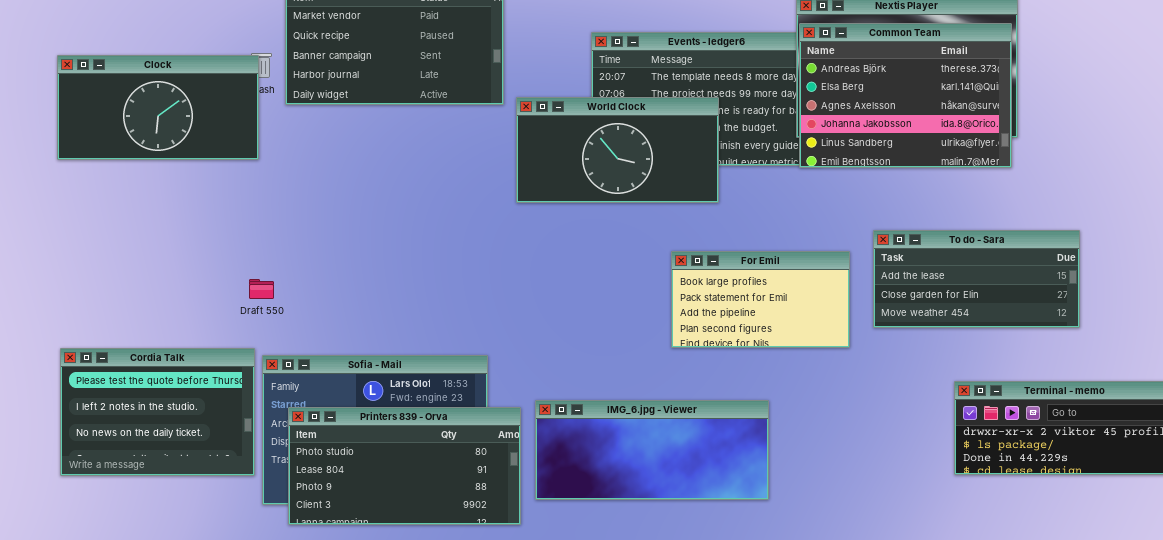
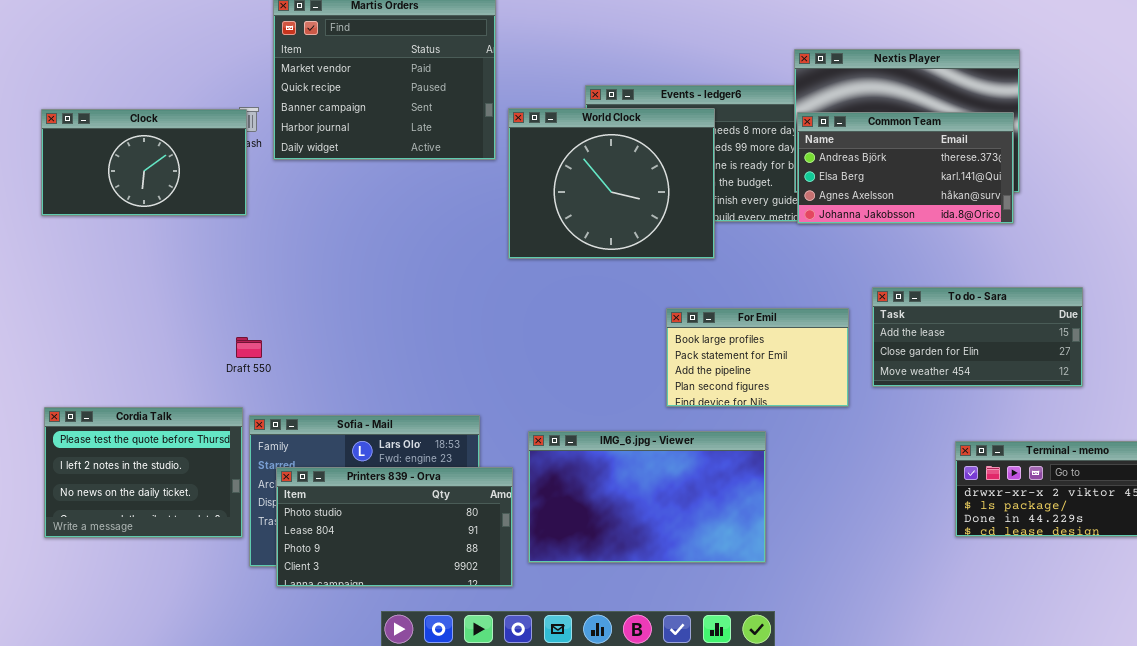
Common Team: [799,23,1012,168] -> [797,112,1014,224], resized
World Clock: [516,97,719,203] -> [508,108,715,259], resized
IMG_6.jpg - Viewer: [535,400,769,500] -> [528,431,766,563], resized

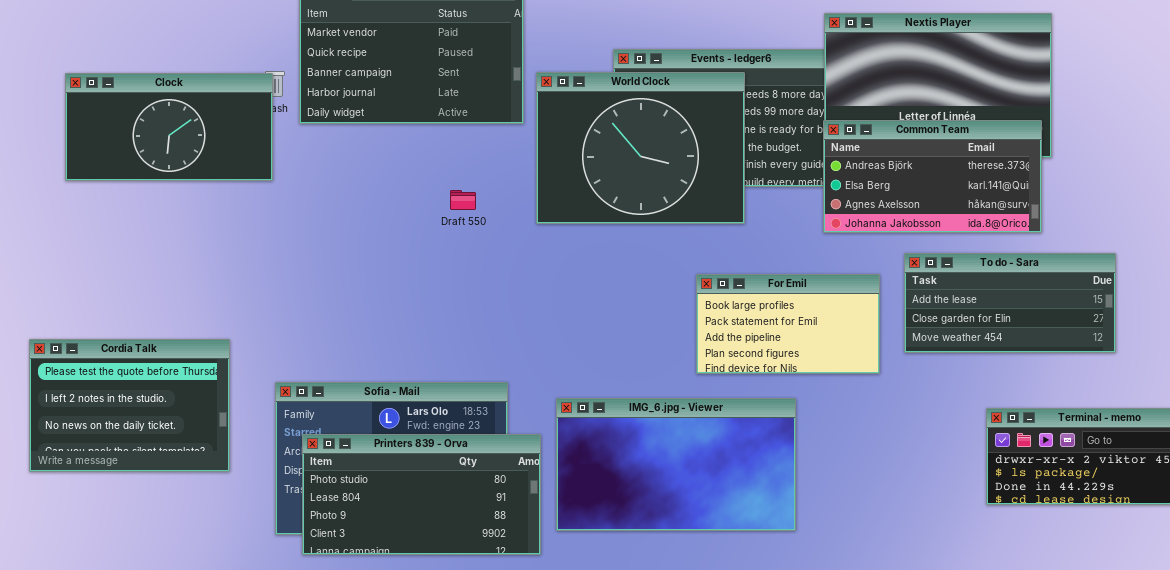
Common Team: [797,112,1014,224] -> [823,120,1042,233], moved
Draft 550: [236,337,262,358] -> [450,190,476,210], moved
Cordia Talk: [44,407,243,538] -> [29,339,230,472], moved

